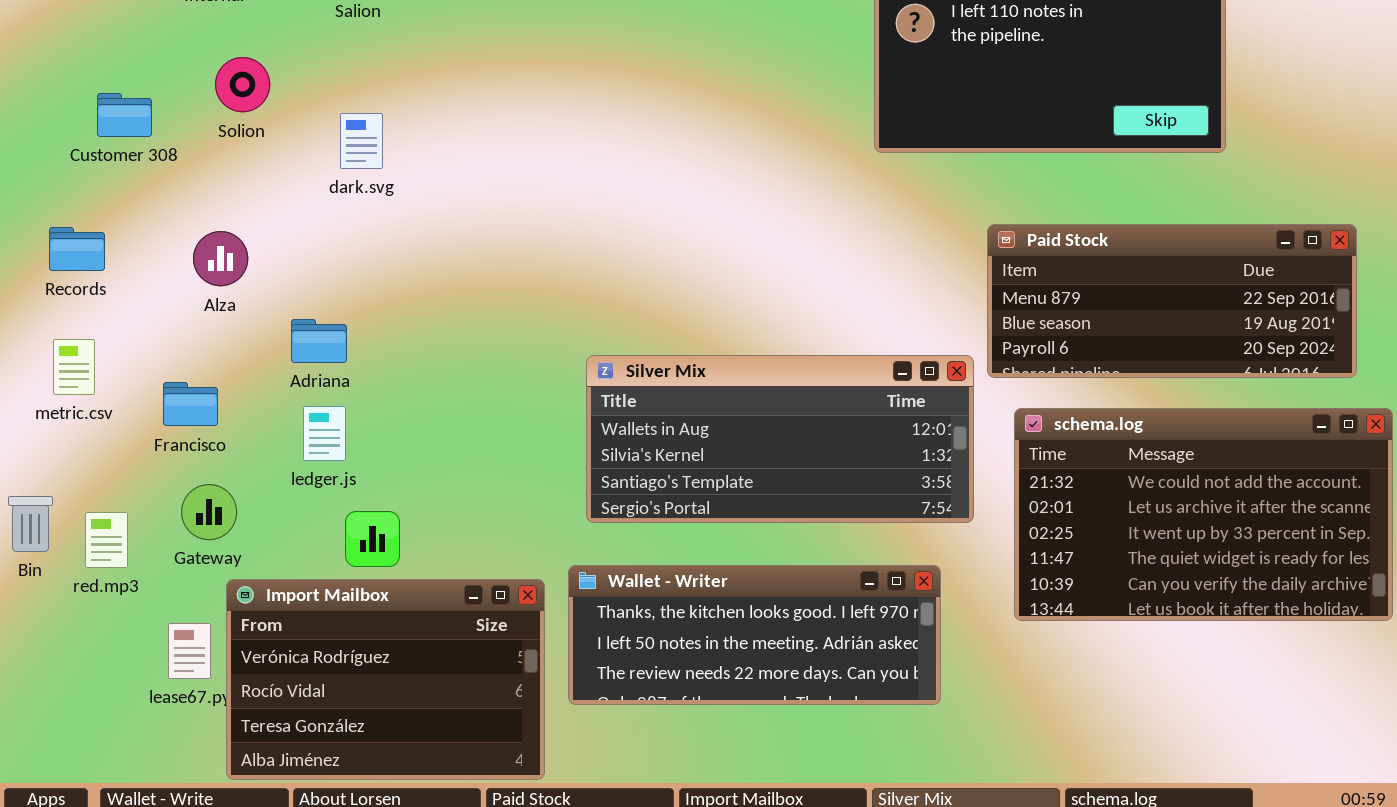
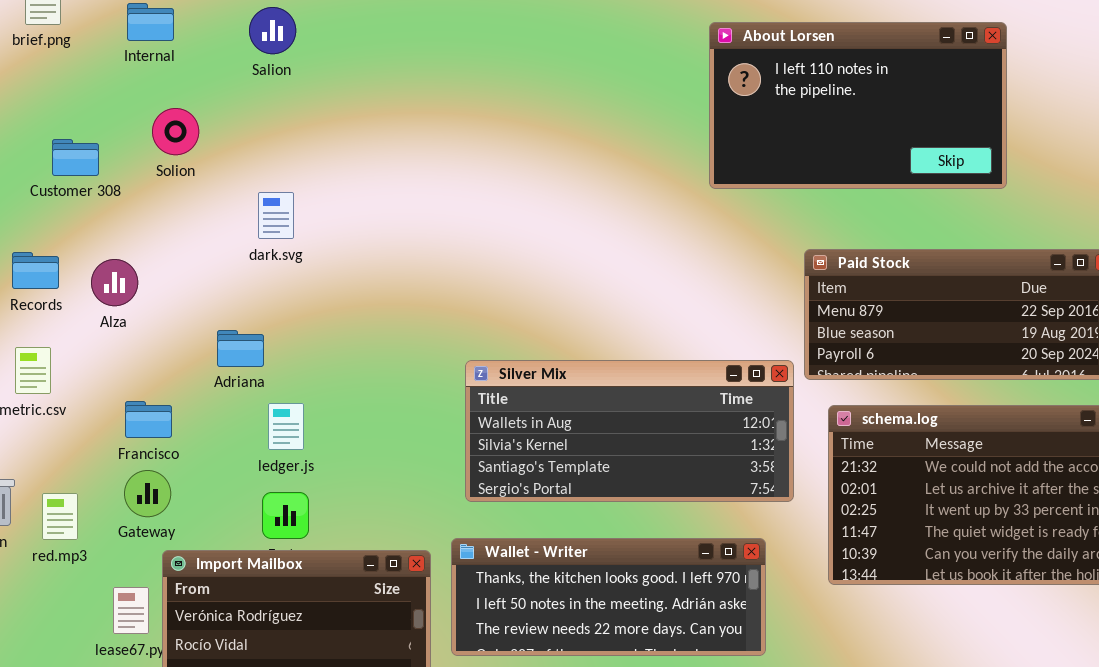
dark.svg: [340,113,383,169] -> [258,192,294,239], moved
Alza: [193,231,248,286] -> [91,259,138,306], moved
Francisco: [163,382,218,426] -> [125,401,172,438], moved
ledger.js: [303,406,346,461] -> [268,403,304,450], moved

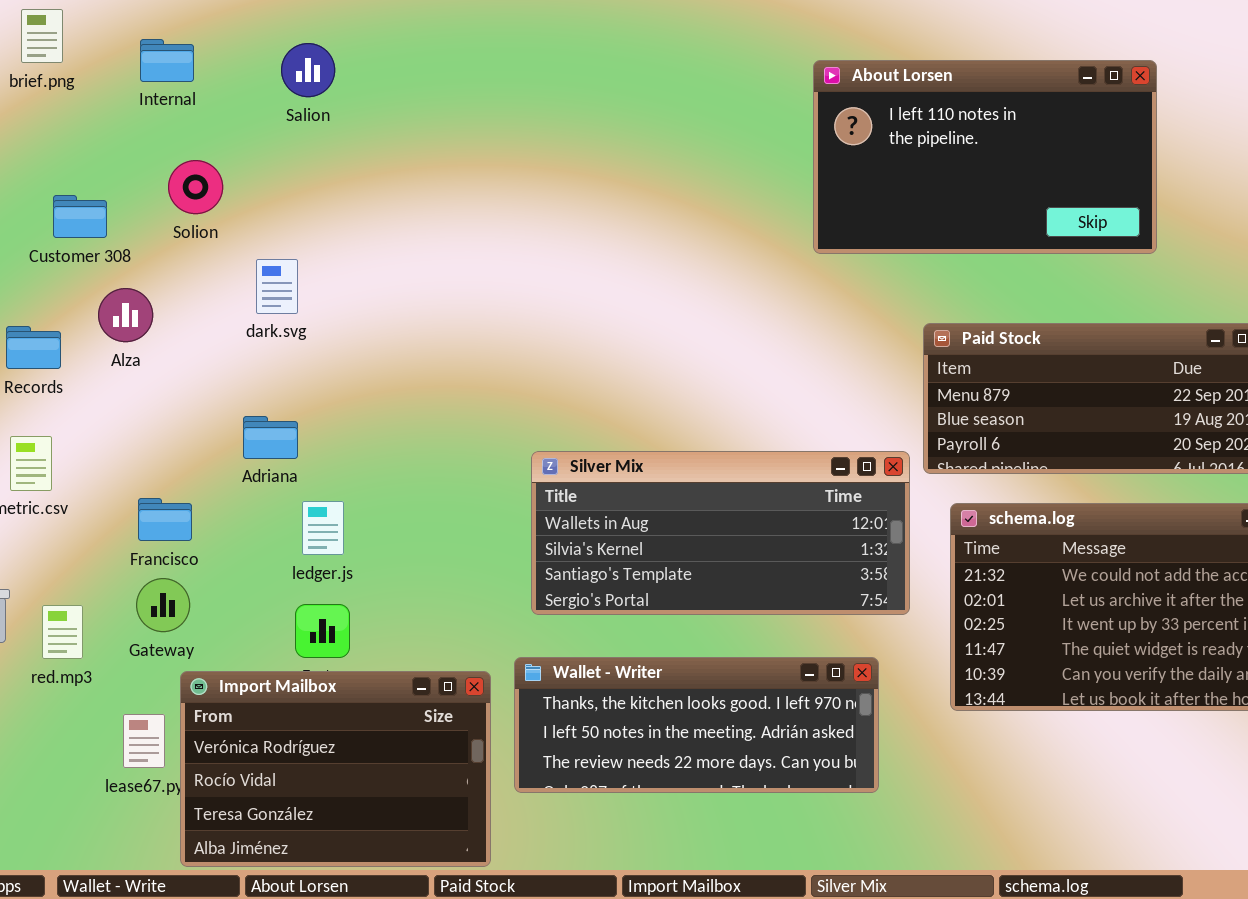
dark.svg: [258,192,294,239] -> [256,259,298,314], moved
Alza: [91,259,138,306] -> [98,288,153,342], moved

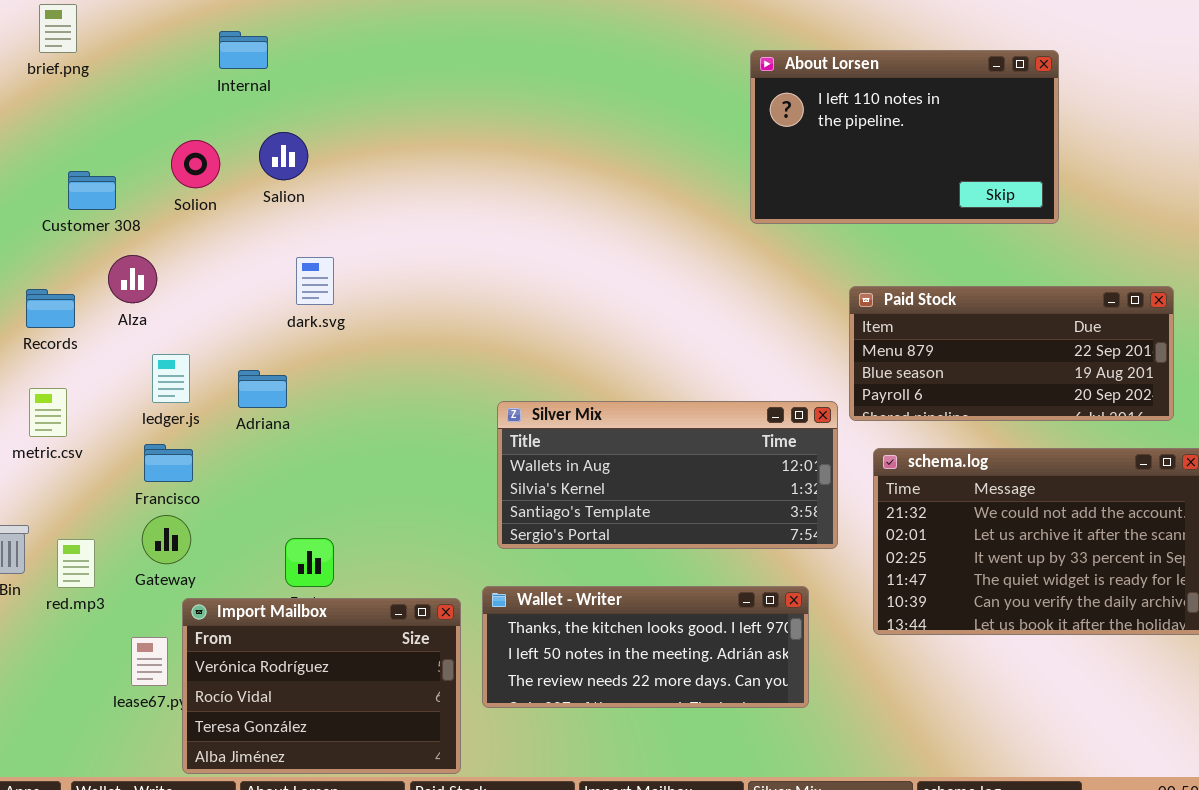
Internal: [140,39,194,82] -> [219,31,268,69], moved
Salion: [281,43,335,97] -> [259,132,308,180], moved
dark.svg: [256,259,298,314] -> [296,257,334,305], moved
ledger.js: [302,501,344,555] -> [152,354,190,403], moved

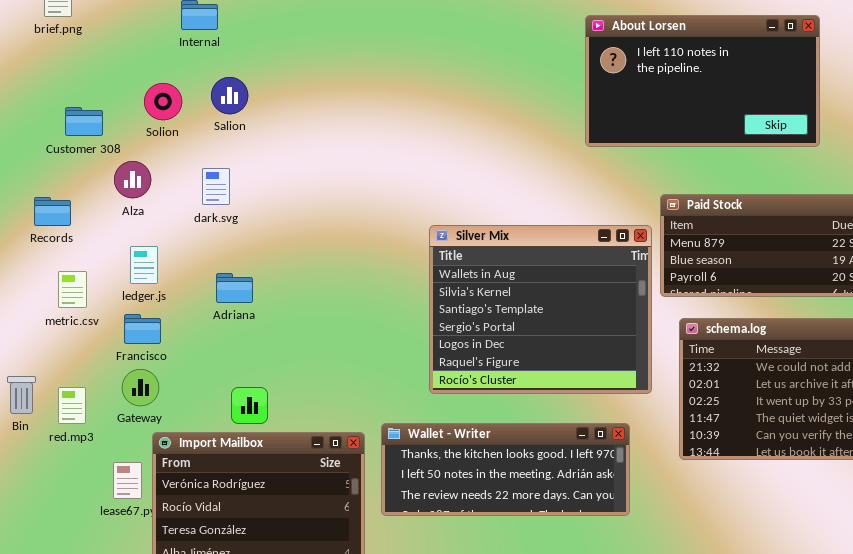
Alza: [108,255,157,303] -> [114,161,151,198], moved
dark.svg: [296,257,334,305] -> [202,168,230,205], moved
Adriana: [238,370,287,408] -> [216,273,253,303], moved
metric.csv: [29,388,67,437] -> [58,271,87,308], moved
Silver Mix: [497,401,838,549] -> [429,225,652,394], resized

